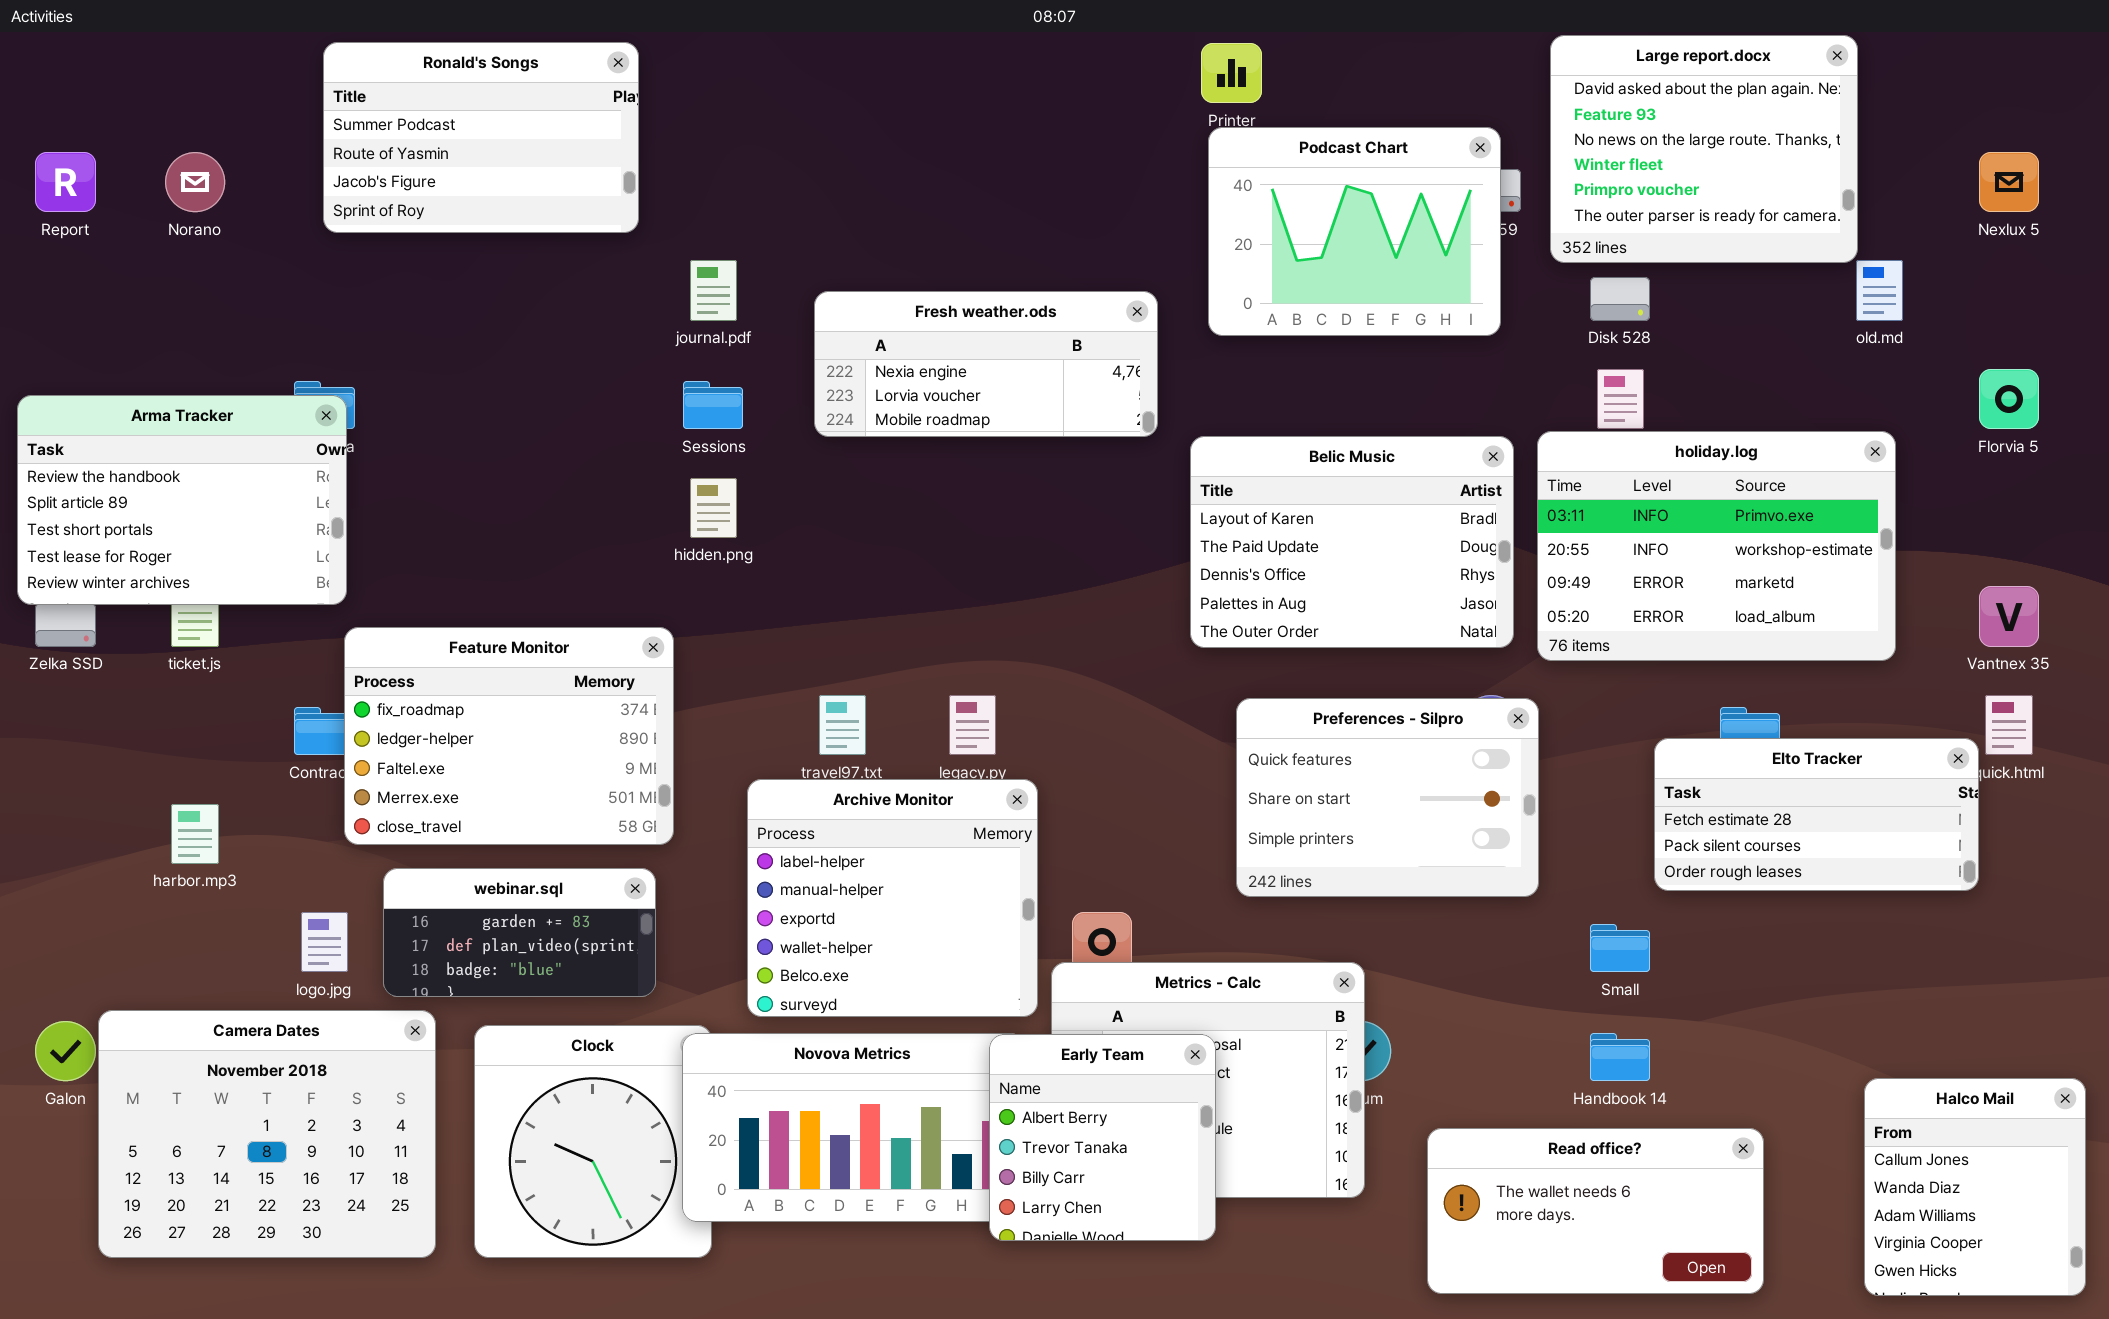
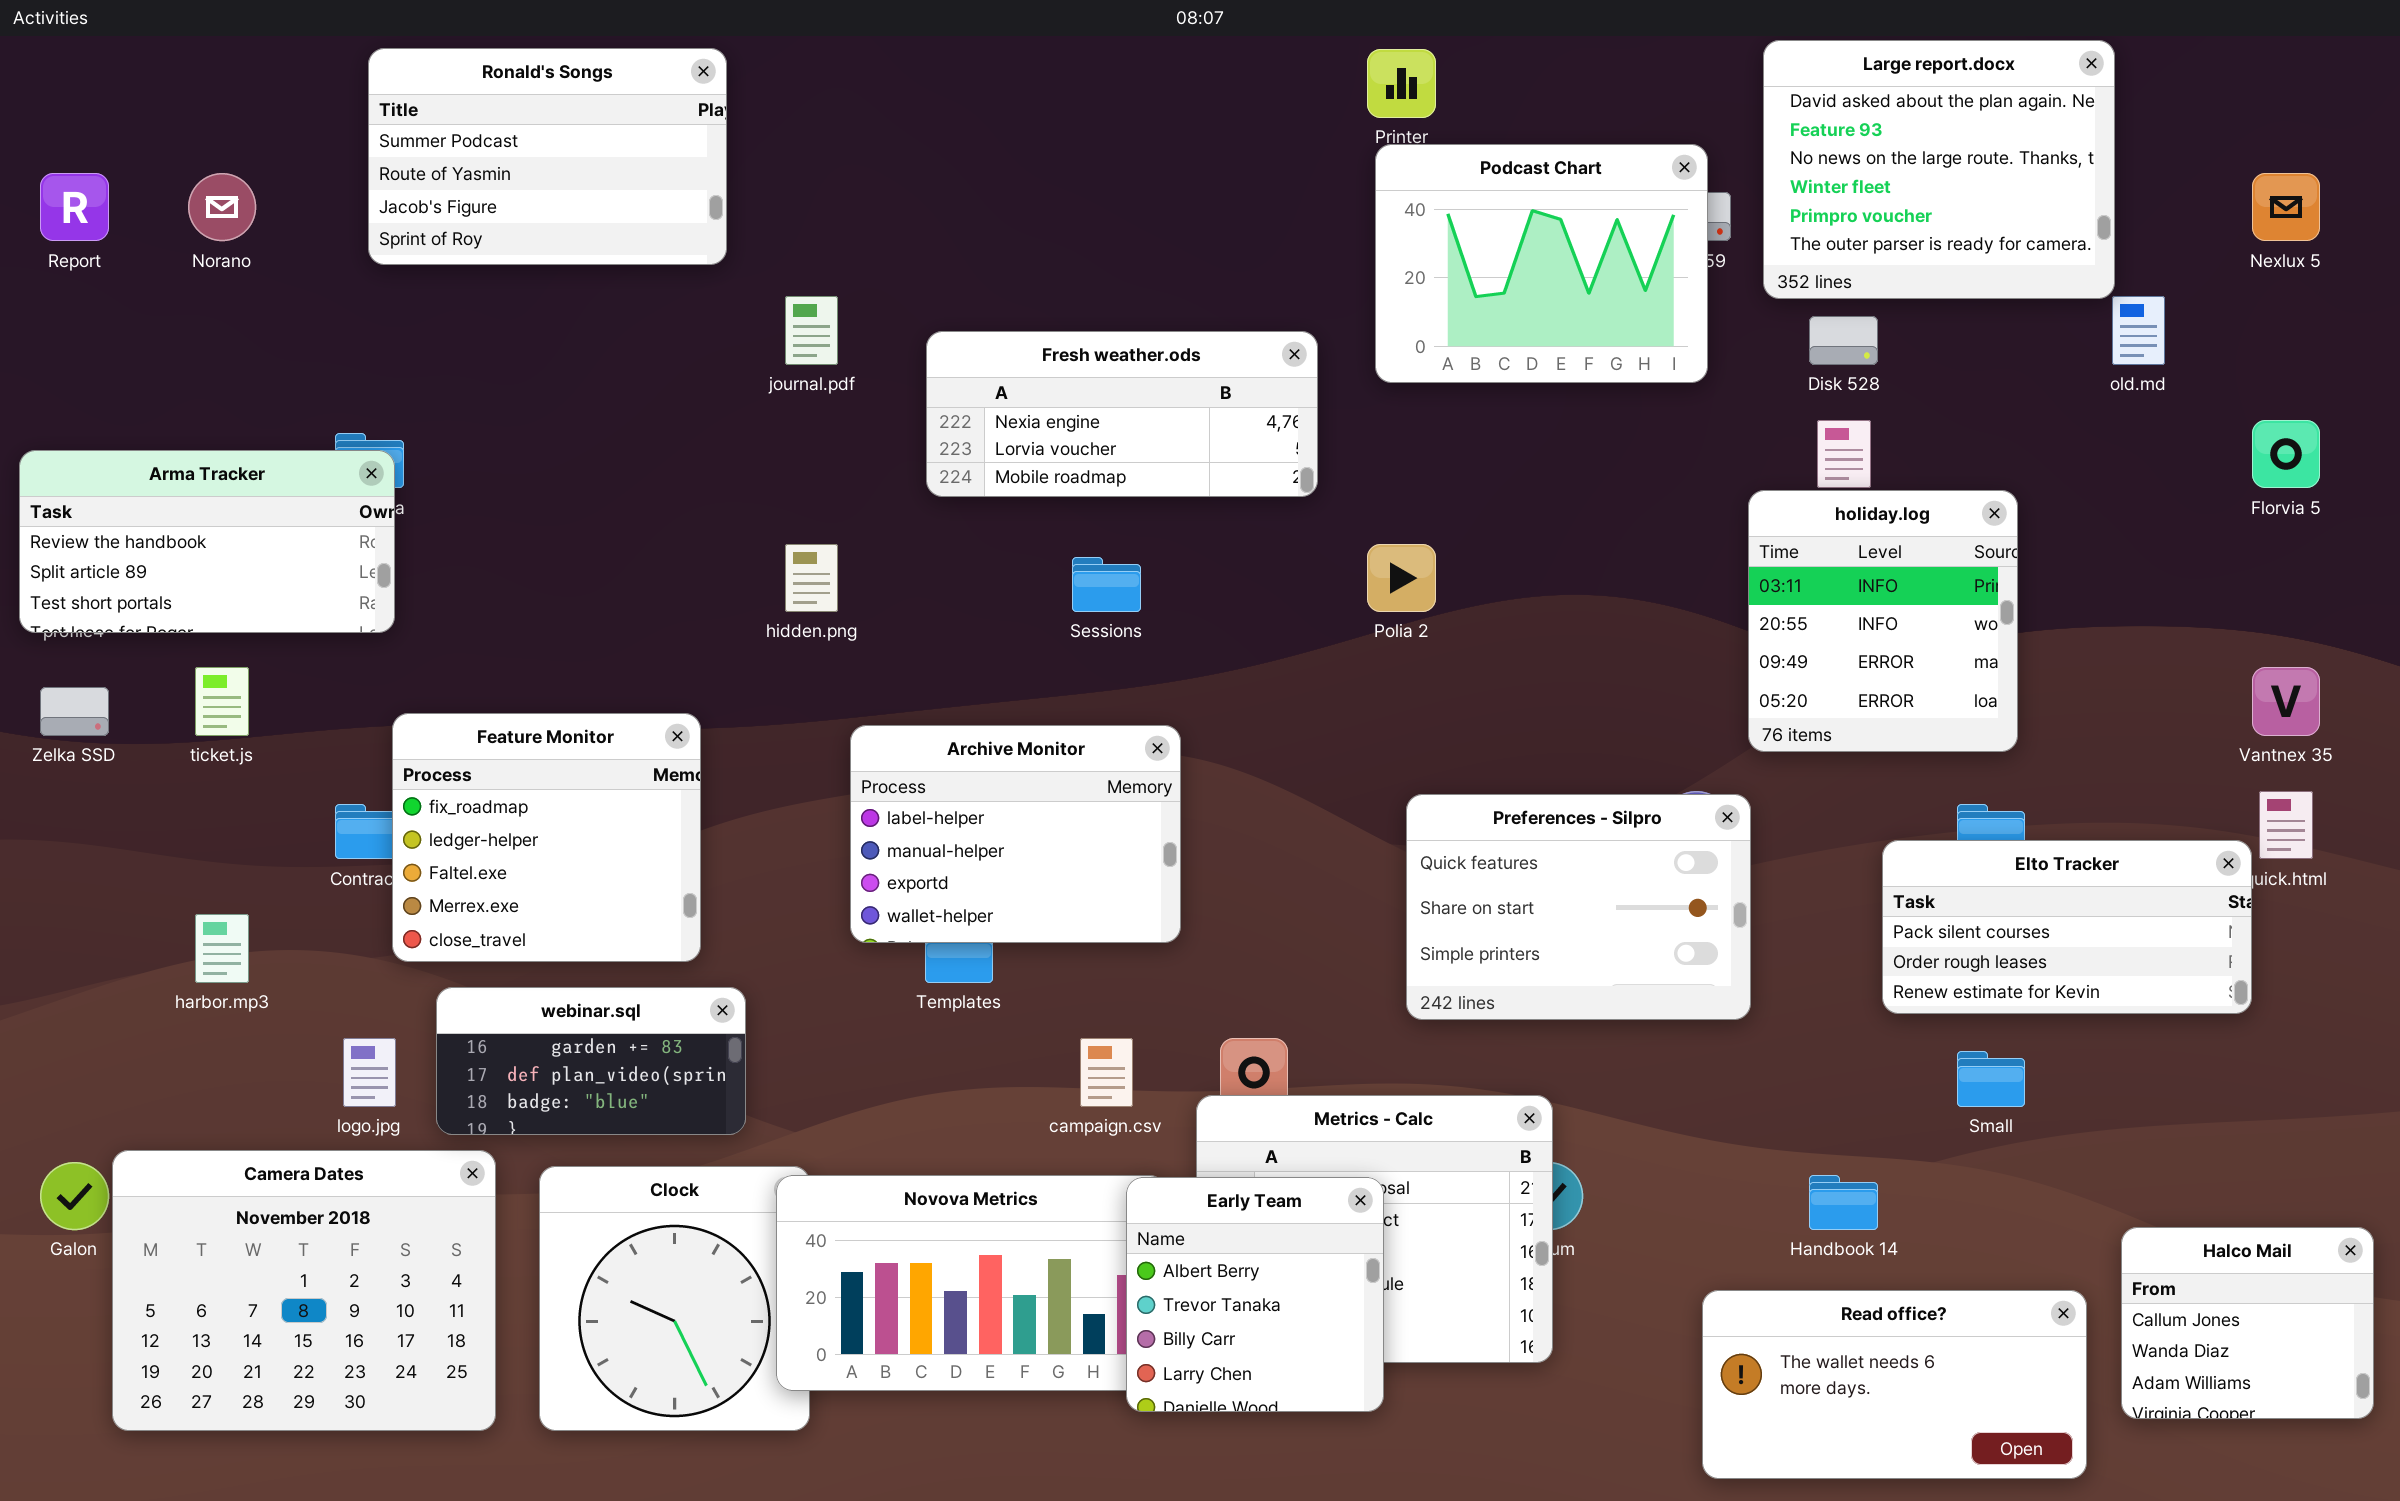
Sessions: [683,381,743,429] -> [1072,557,1141,612], moved
Arma Tracker: [17,395,347,605] -> [19,450,395,633], resized
holiday.log: [1537,431,1896,661] -> [1748,490,2018,752], resized
Belic Music: [1190,436,1514,648] -> none, closed
Feature Monitor: [344,627,674,845] -> [392,713,701,962], resized
Elto Tracker: [1654,738,1979,891] -> [1882,840,2252,1014], scrolled down 1 row
Archive Monitor: [747,779,1038,1017] -> [850,725,1181,943], moved, resized
Small: [1590,924,1650,972] -> [1957,1051,2025,1107], moved
Halco Mail: [1864,1078,2086,1296] -> [2121,1227,2374,1419], resized
Read office?: [1427,1128,1764,1294] -> [1702,1290,2087,1479], moved

